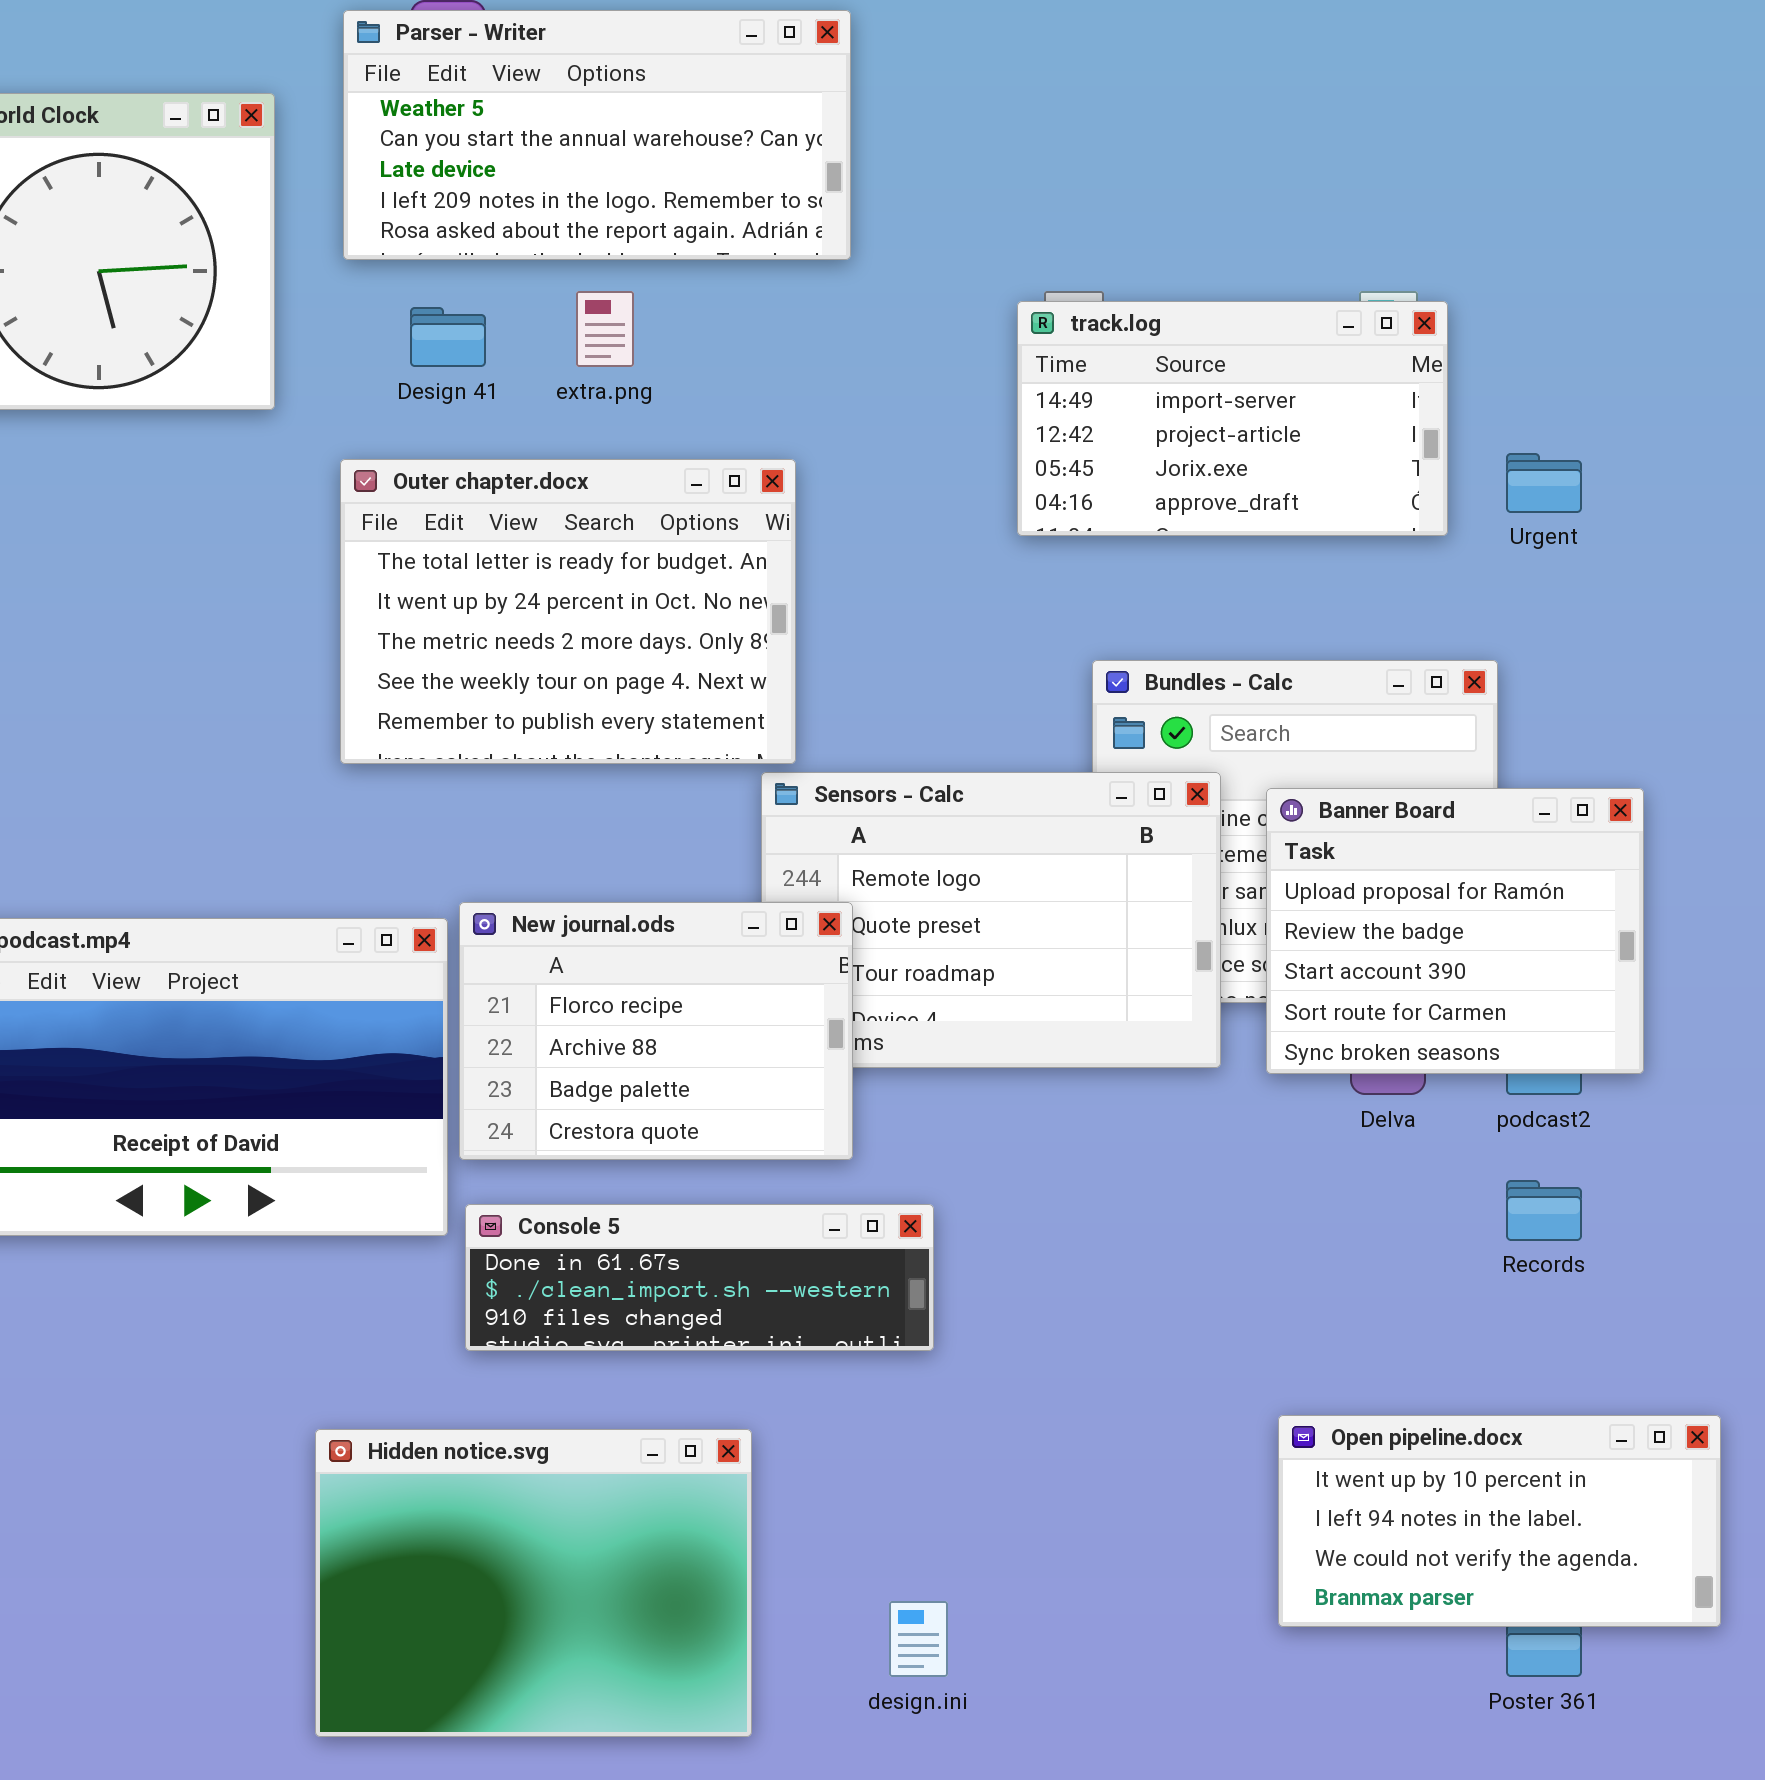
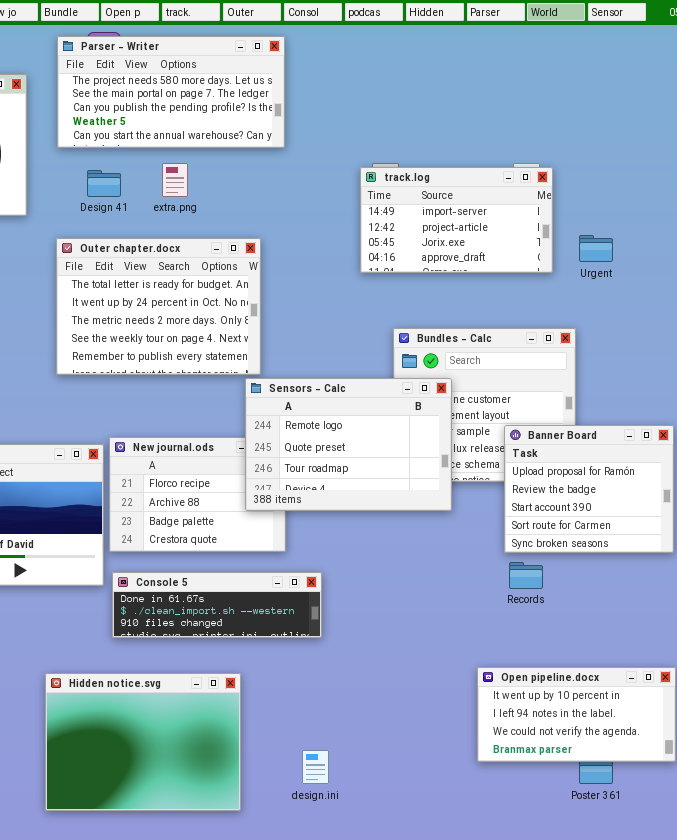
Parser - Writer: [343,10,851,260] -> [57,36,285,148], scrolled up 3 rows
Sensors - Calc: [761,772,1221,1068] -> [245,378,452,511], raised
Banner Board: [1266,788,1644,1074] -> [504,425,674,553], moved
Records: [1506,1180,1582,1241] -> [509,562,543,589], moved

